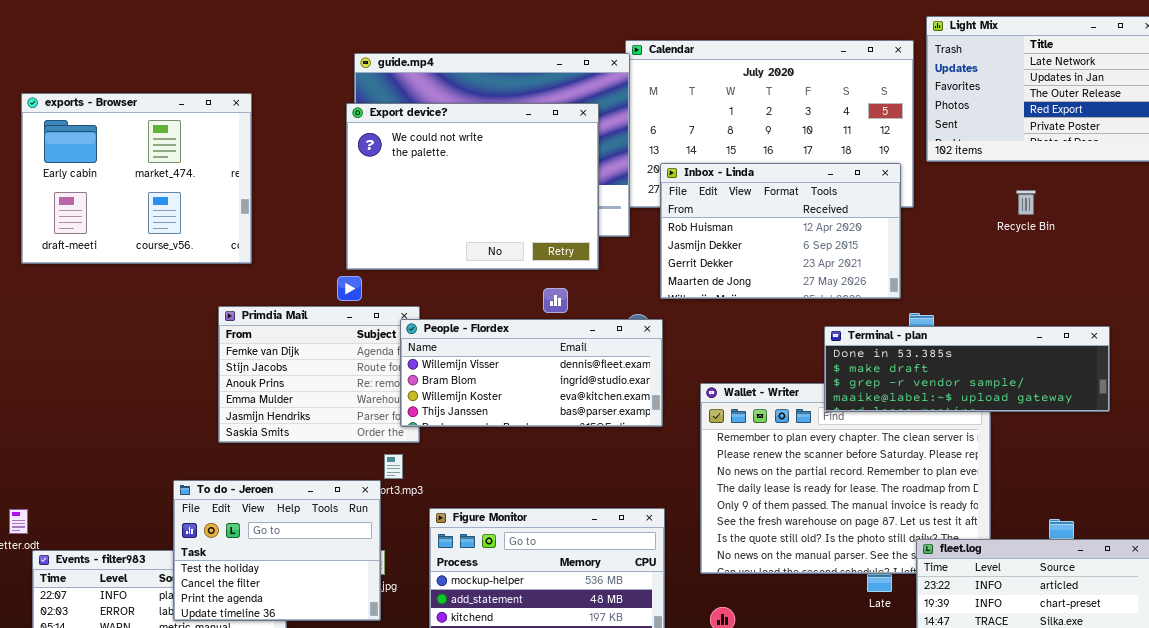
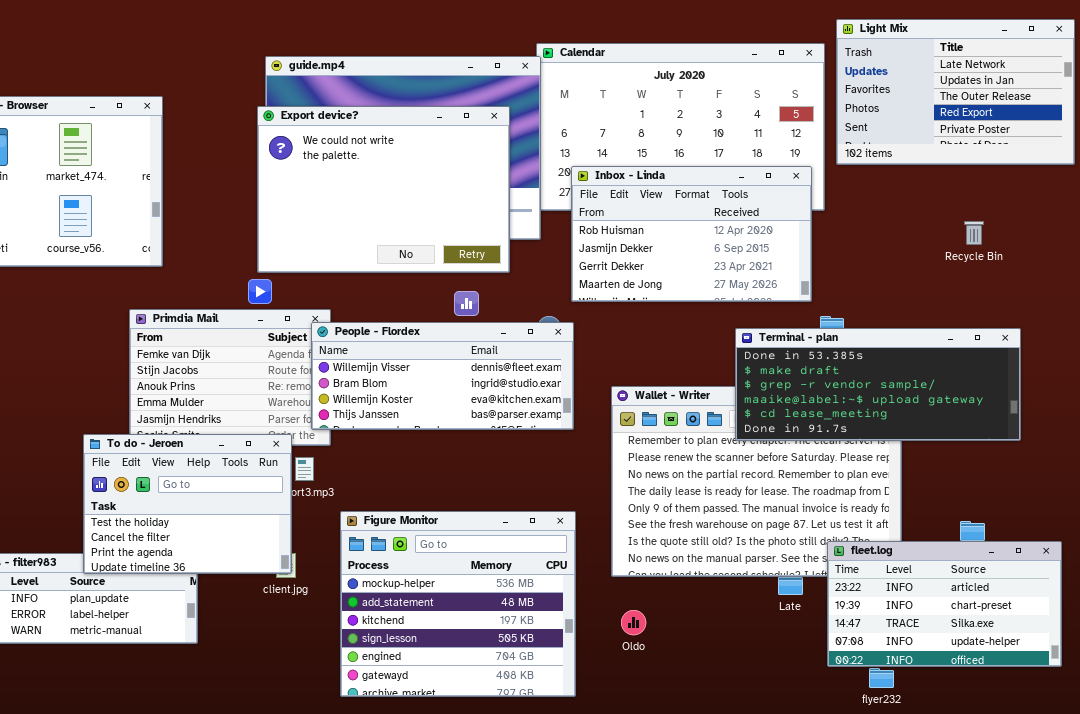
Recycle Bin: [1016,190,1036,215] -> [964,221,984,245], moved
Terminal - plan: [824,326,1110,412] -> [735,328,1021,441], resized
To do - Jeroen: [173,480,381,621] -> [83,434,292,574], moved

